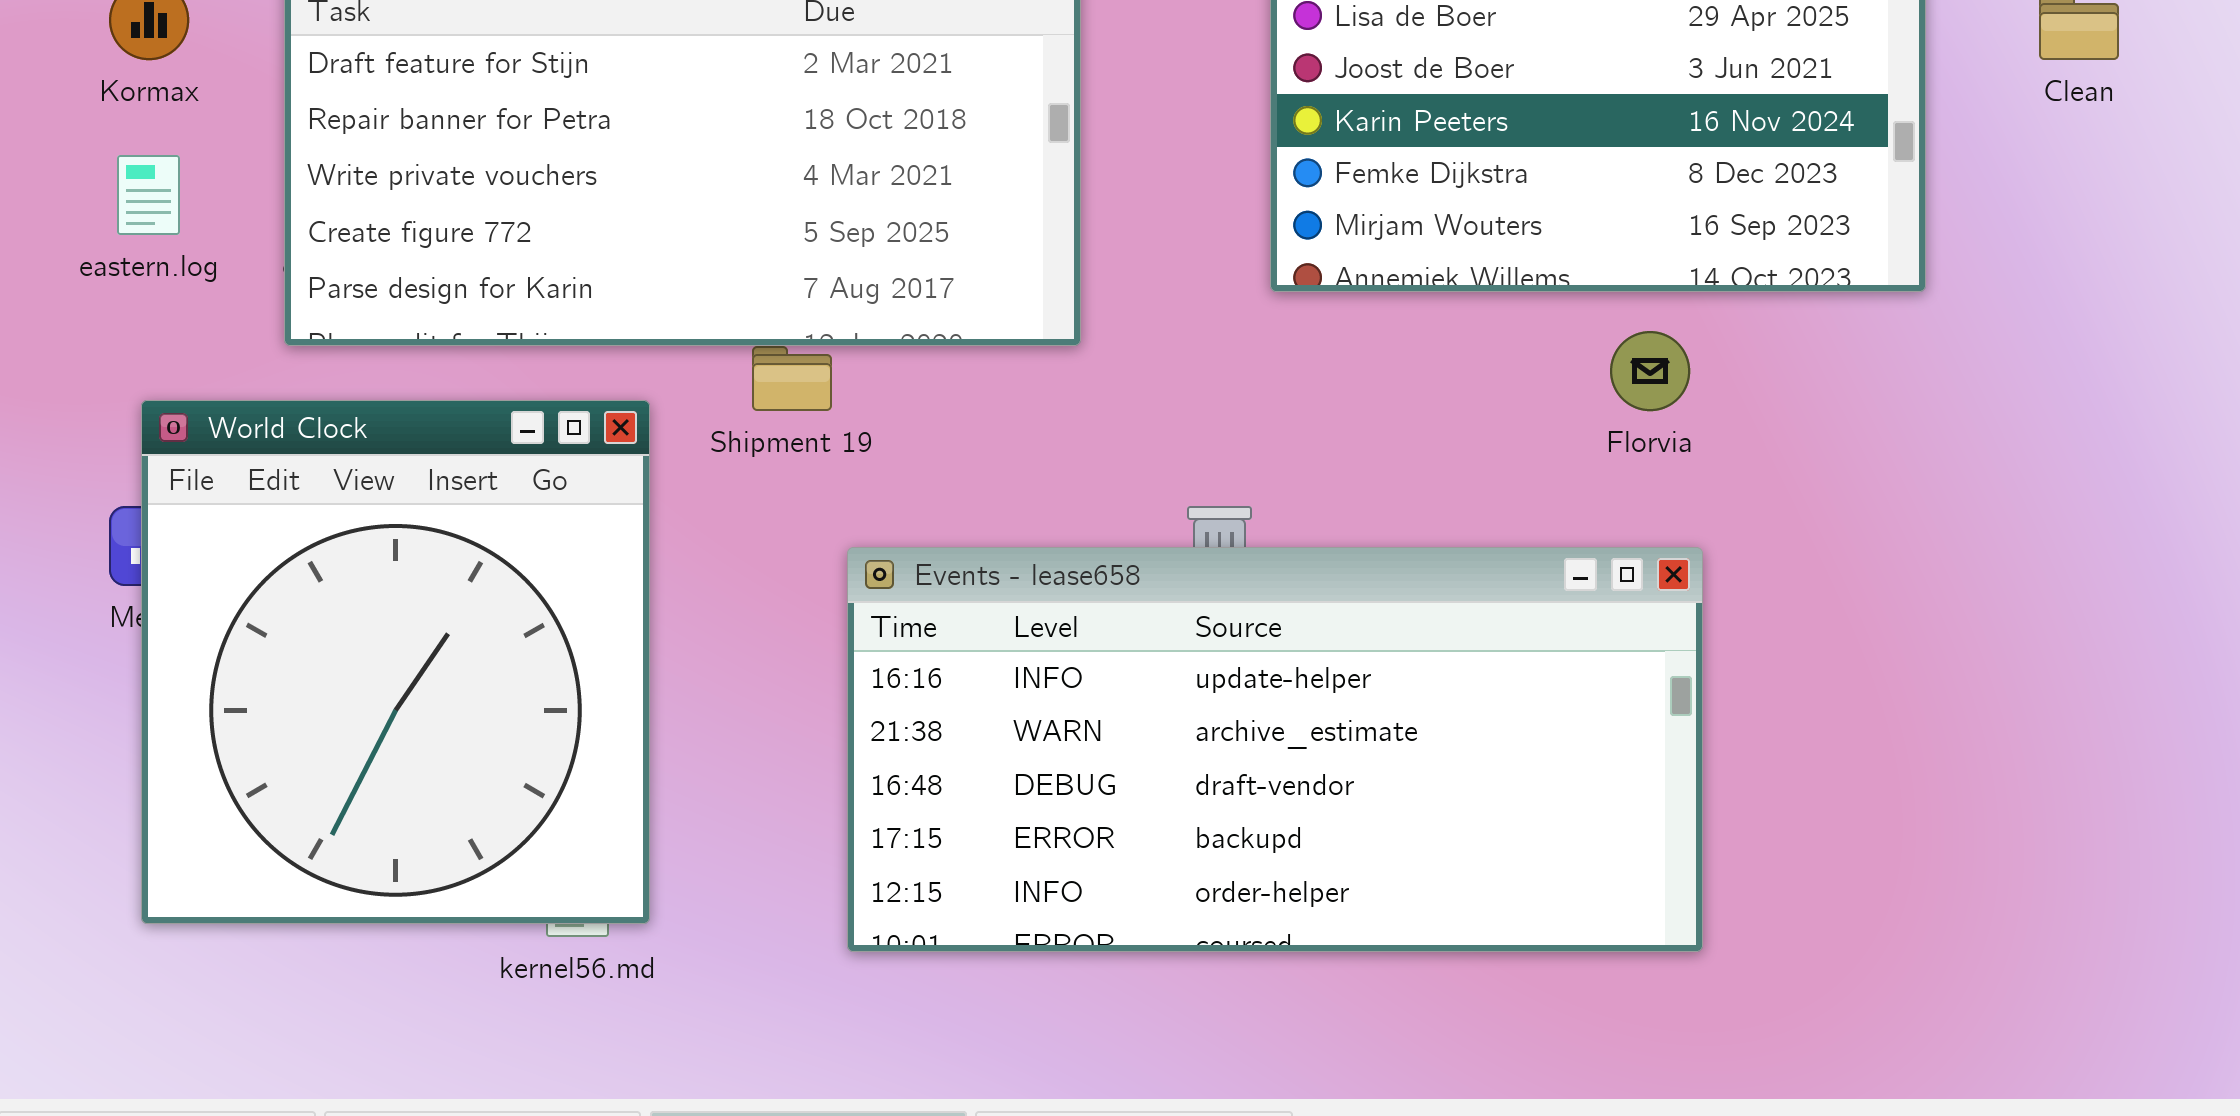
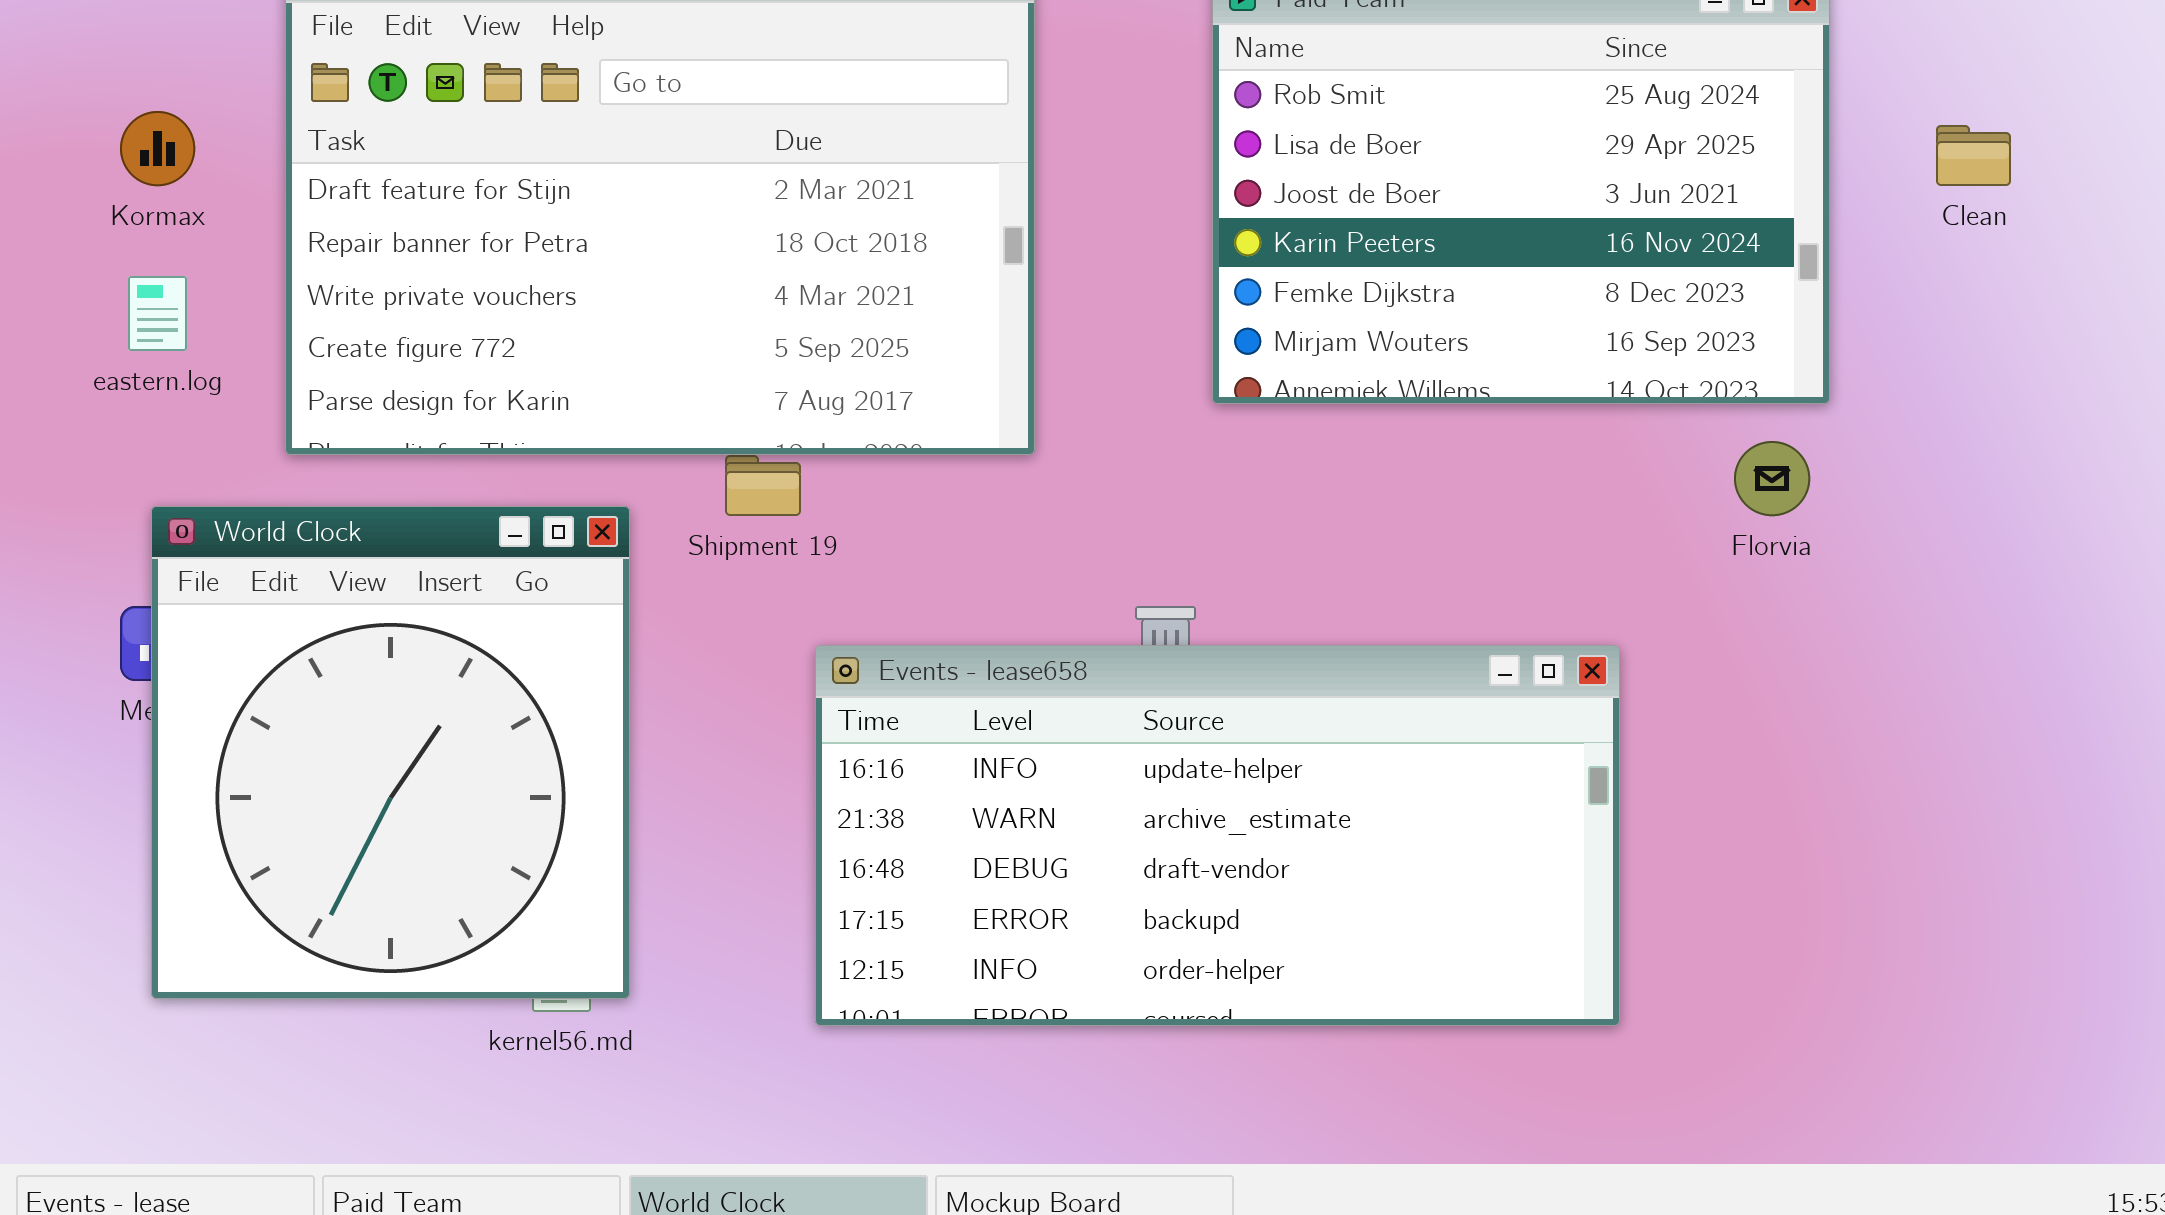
Florvia: [1610,331,1690,411] -> [1734,441,1810,516], moved

